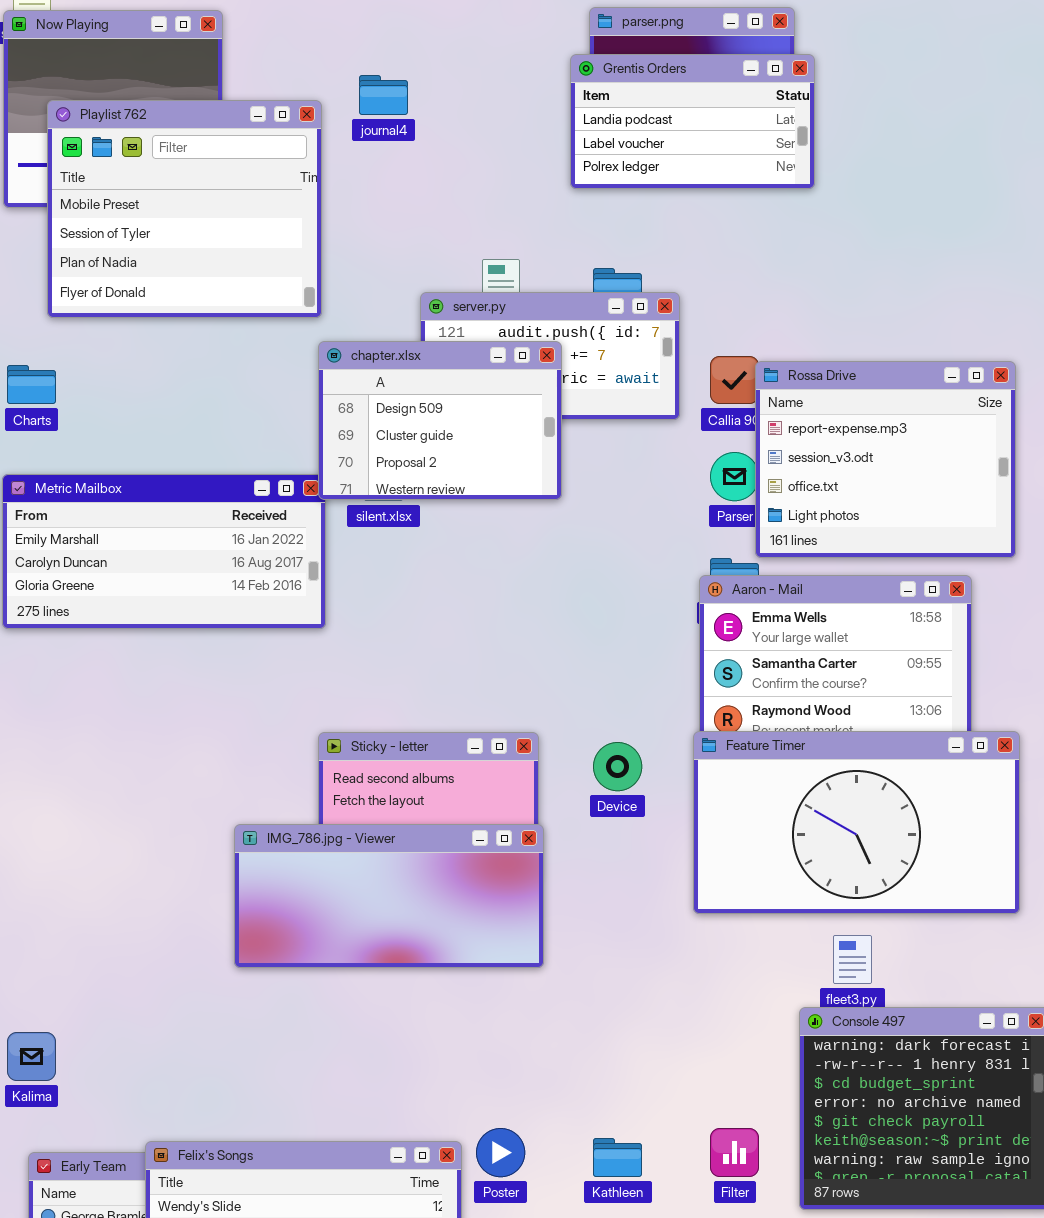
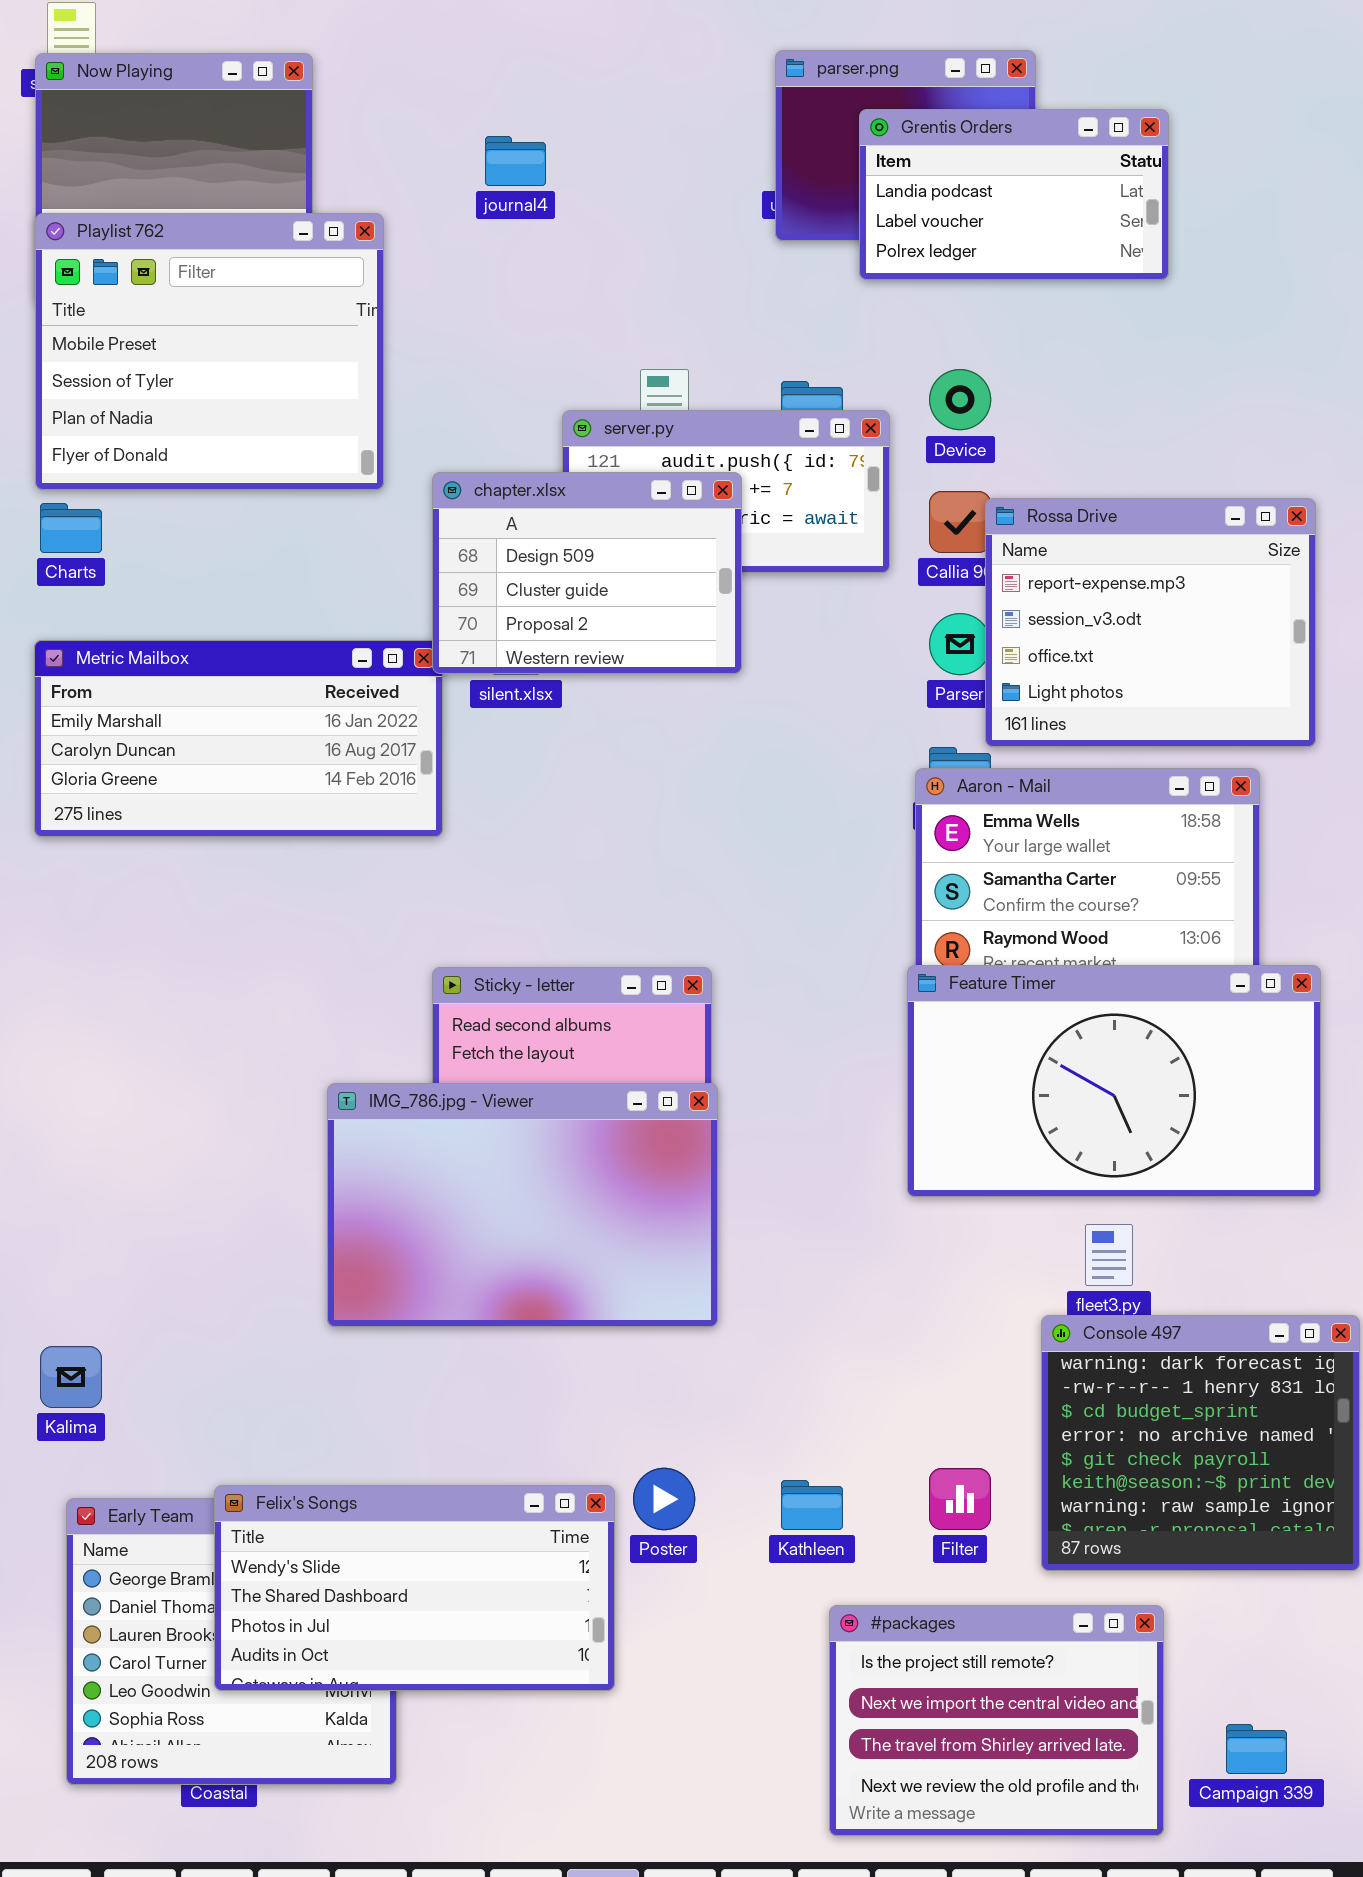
Grentis Orders: [570,54,815,189] -> [859,109,1169,280], moved
Playlist 762: [47,100,322,318] -> [35,213,384,490], moved
Device: [593,742,642,791] -> [929,369,991,430], moved
IMG_786.jpg - Viewer: [234,824,544,968] -> [327,1083,718,1327], resized

